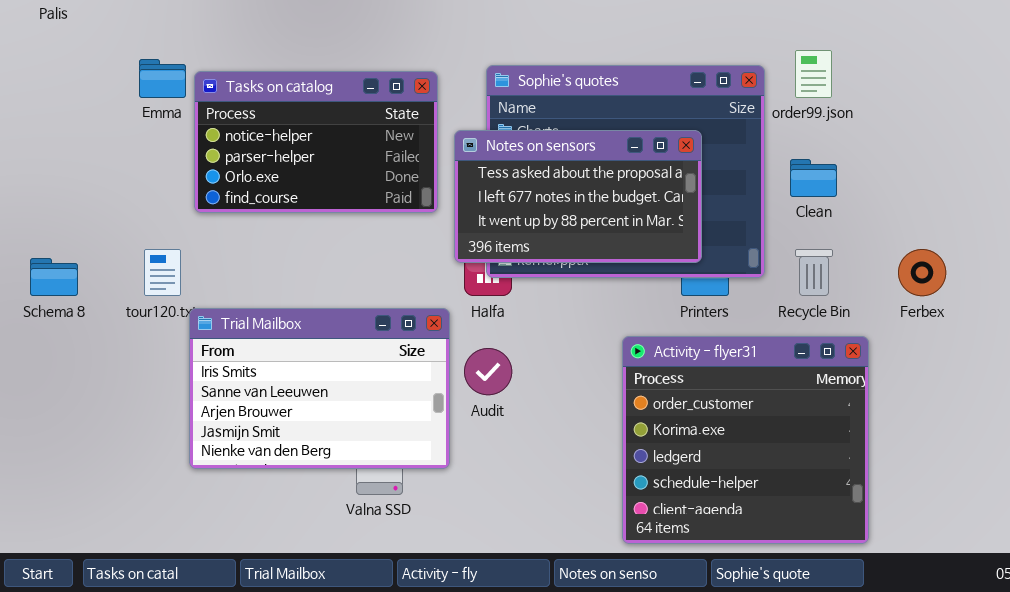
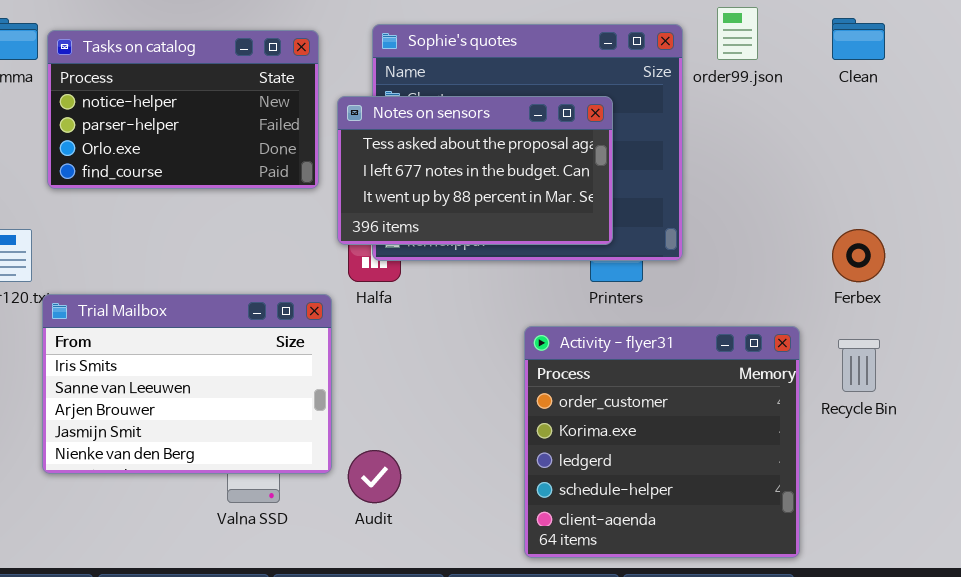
Clean: [790,159,837,197] -> [832,18,885,60], moved
Recycle Bin: [795,249,833,296] -> [838,339,880,392], moved
Audit: [464,348,512,395] -> [348,450,401,503], moved

